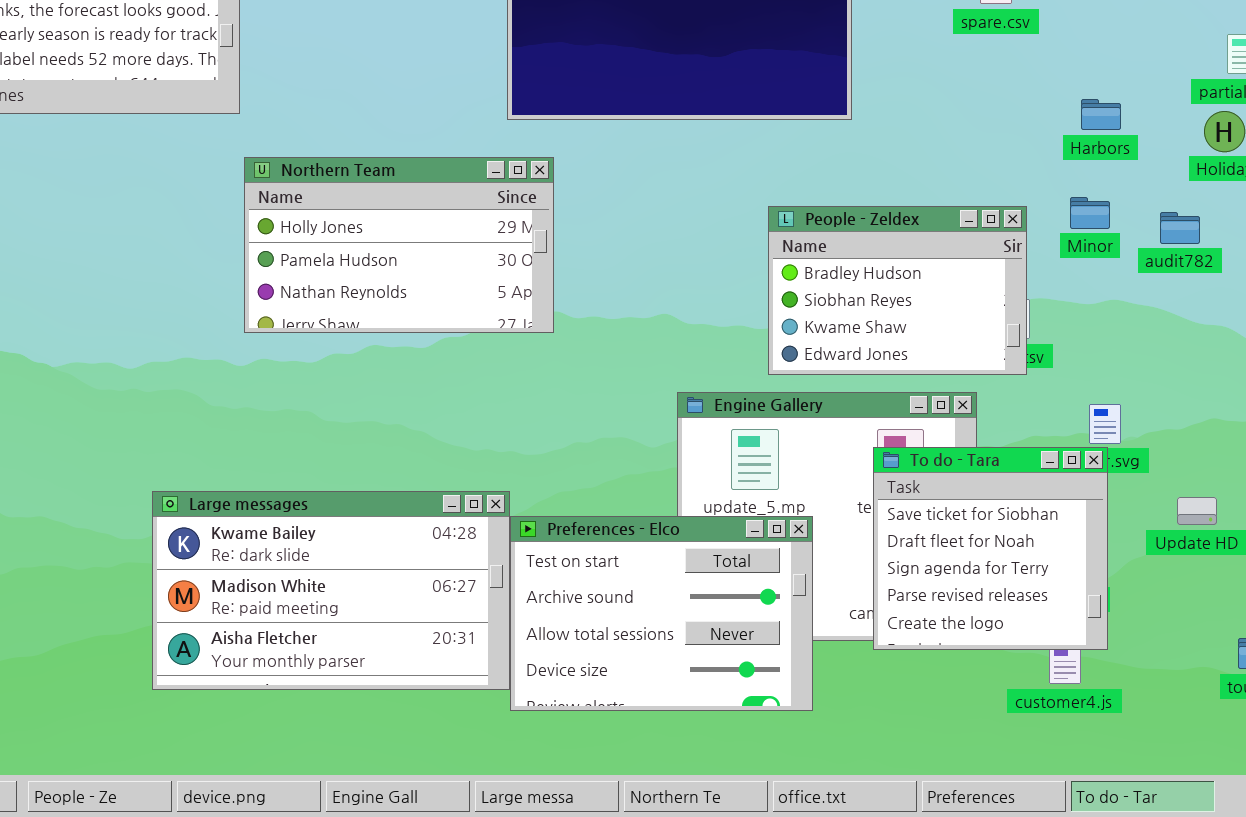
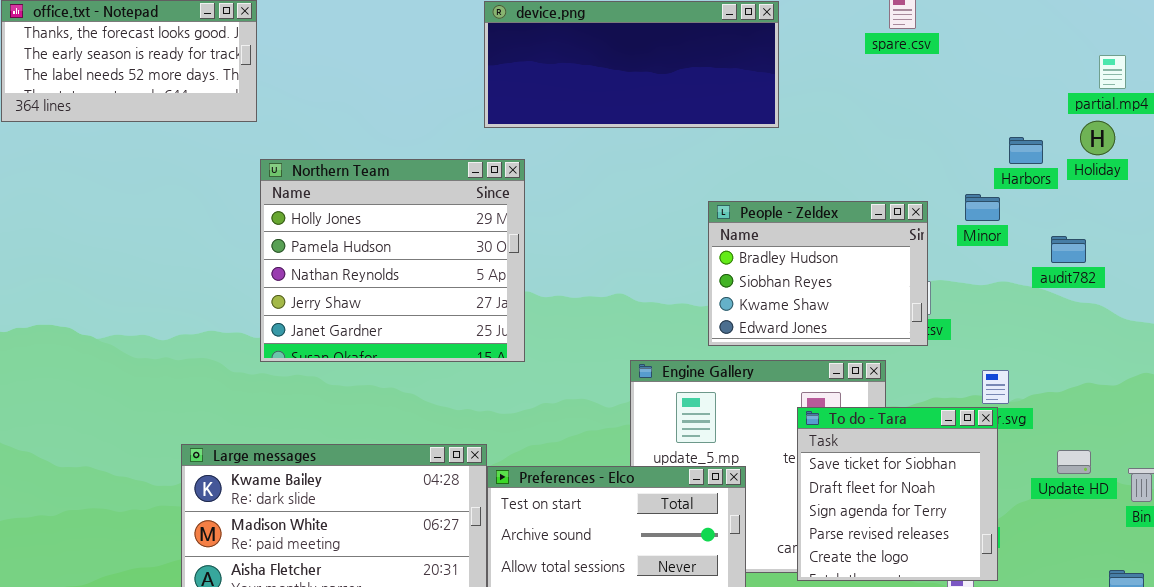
Harbors: [1081,99,1121,130] -> [1009,137,1043,164], moved
Northern Team: [244,157,554,333] -> [260,159,525,362], resized
audit782: [1160,212,1200,244] -> [1051,236,1086,263], moved

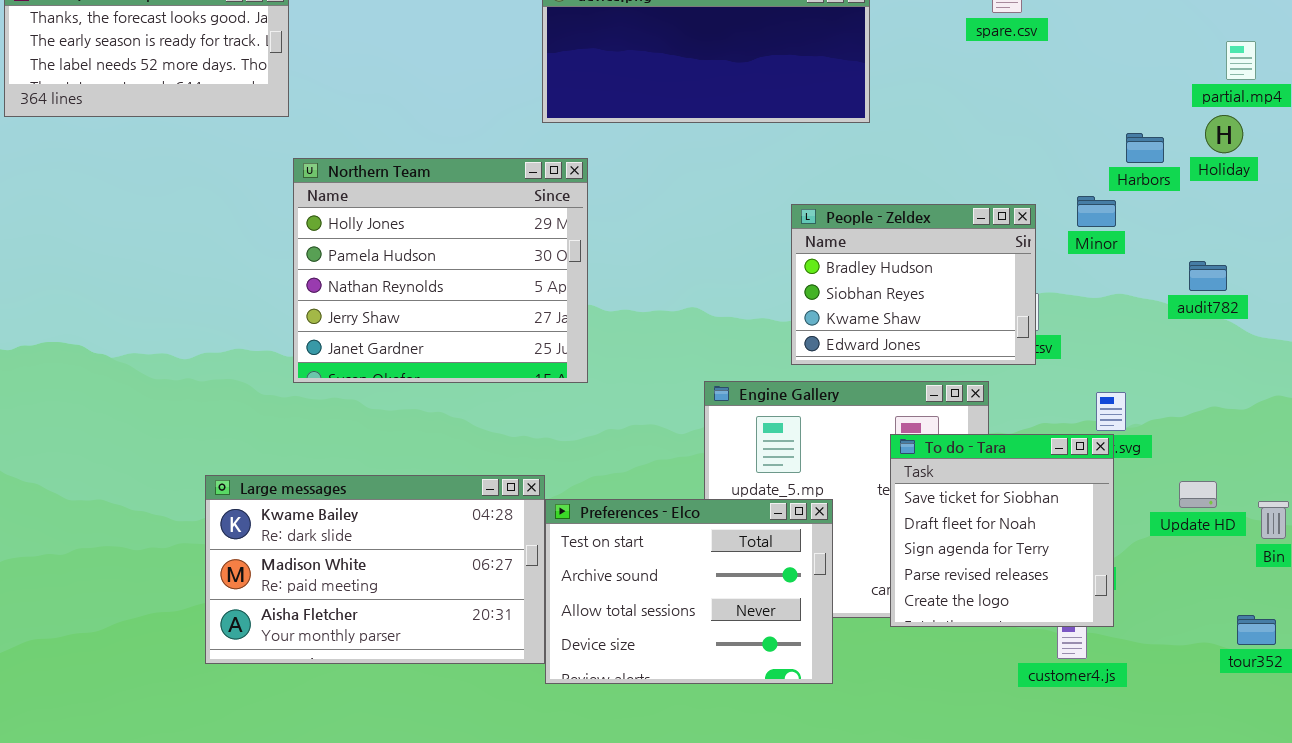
audit782: [1051,236,1086,263] -> [1189,261,1227,291], moved

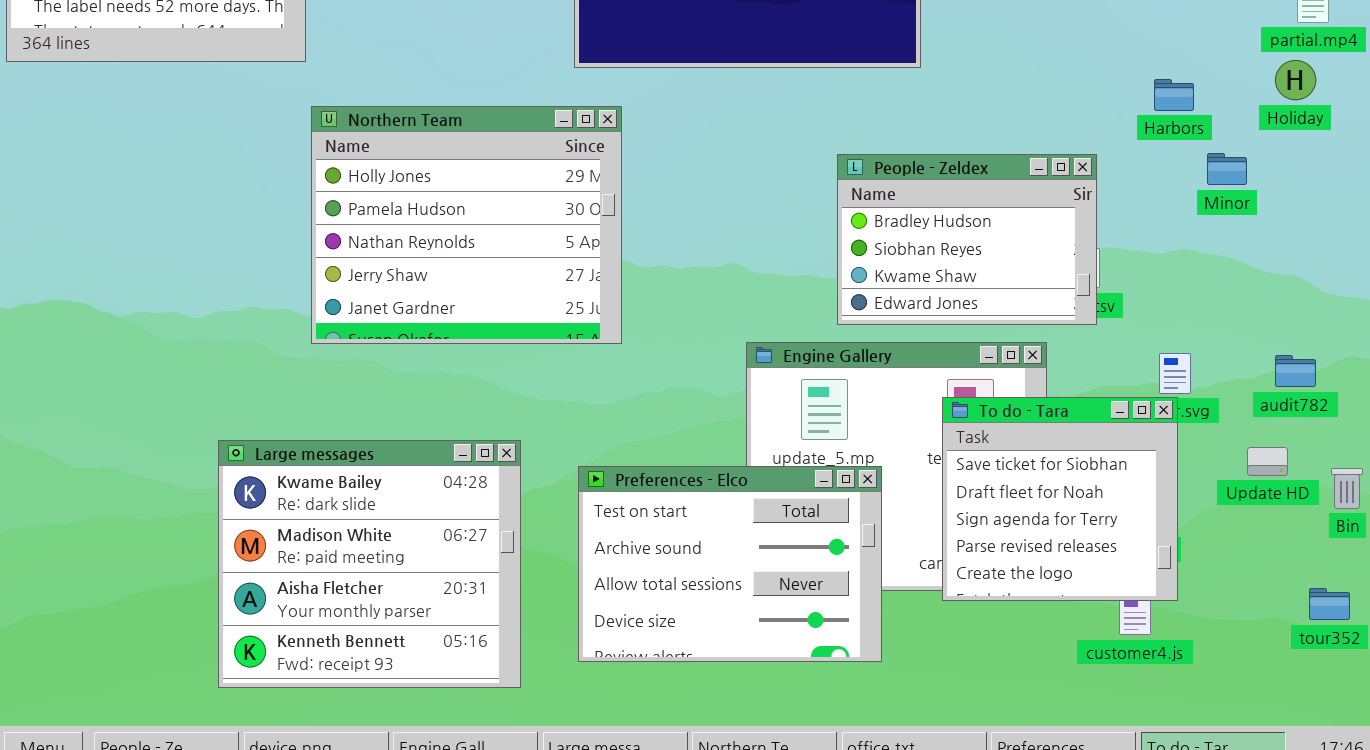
Harbors: [1126,133,1164,163] -> [1154,79,1194,111], moved
Minor: [1077,196,1116,227] -> [1207,153,1247,185], moved
audit782: [1189,261,1227,291] -> [1275,355,1316,387], moved
Large messages: [205,475,545,664] -> [218,440,521,688], resized

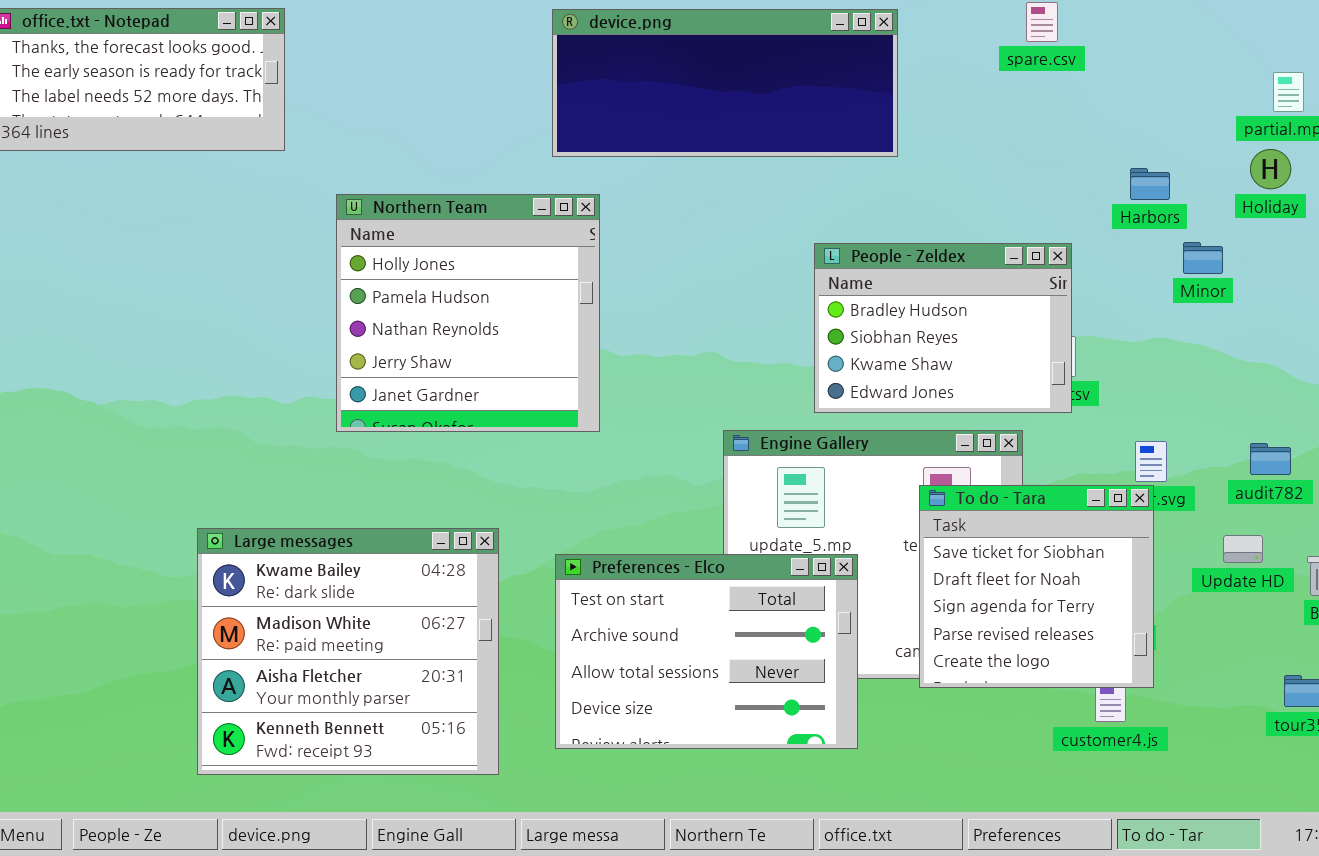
Northern Team: [311,106,622,344] -> [336,194,600,432], resized

